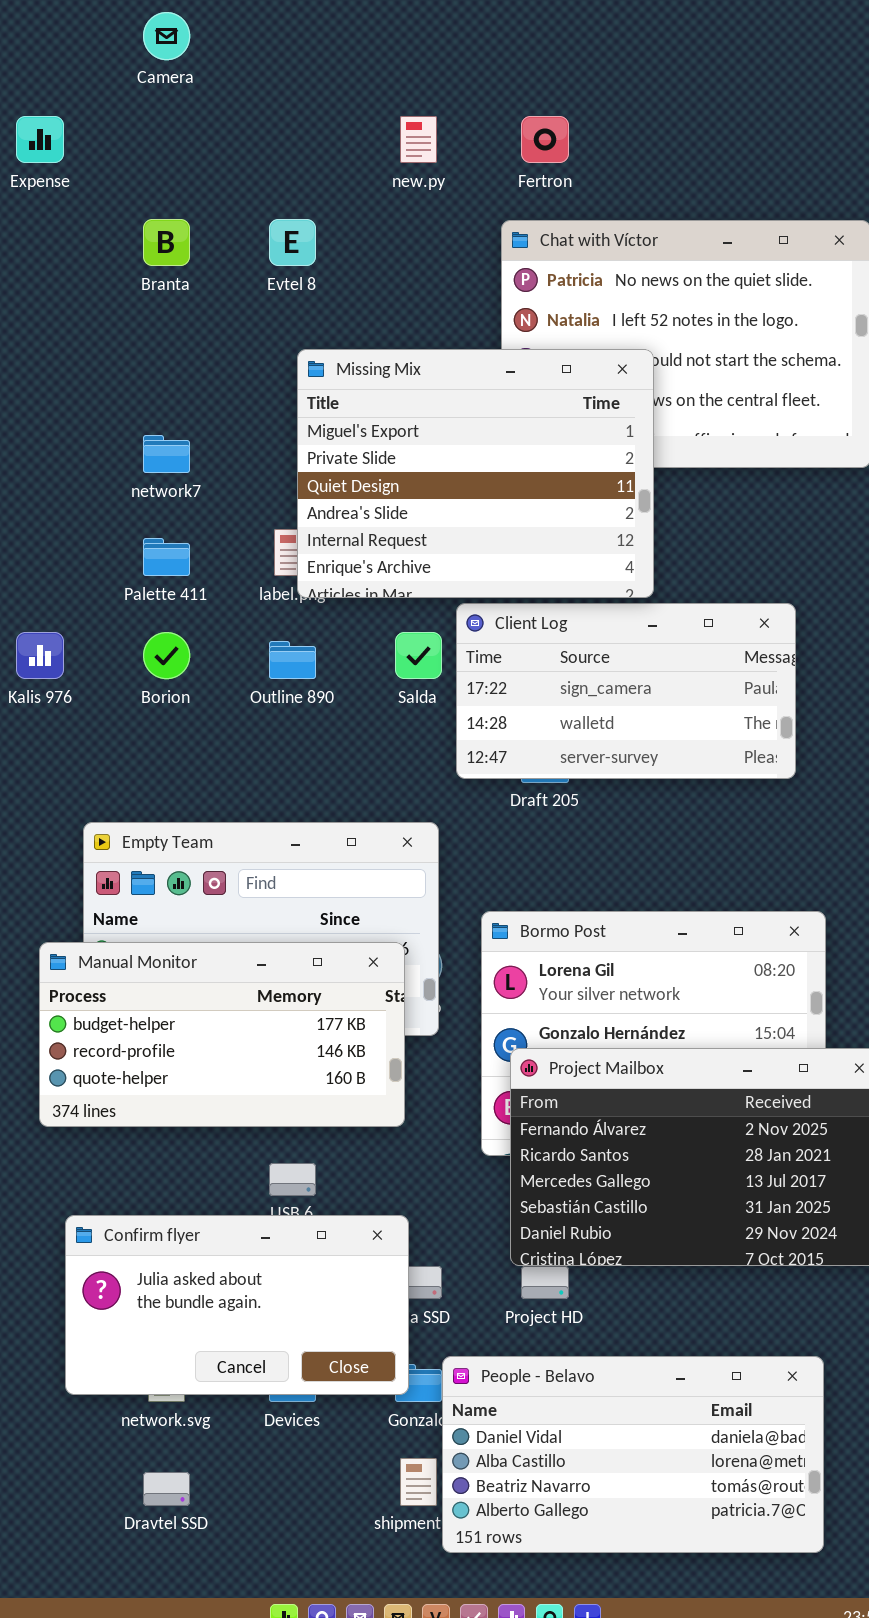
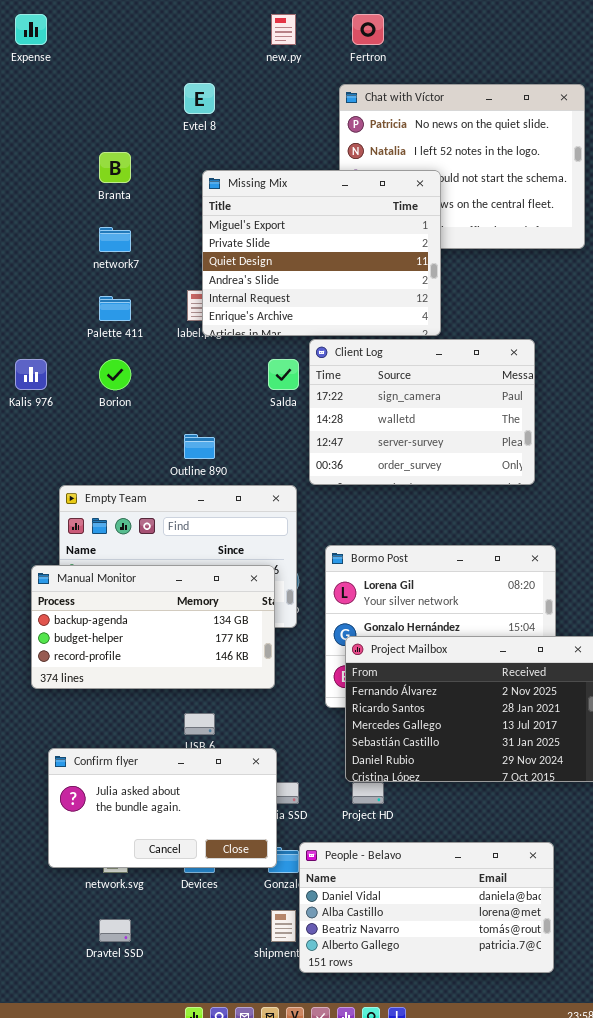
Branta: [143,219,190,266] -> [99,152,131,183], moved
Client Log: [456,603,796,779] -> [309,339,535,485], resized
Outline 890: [269,641,316,679] -> [184,434,215,459], moved
Manual Monitor: [39,942,405,1127] -> [31,565,275,689], scrolled up 1 row

